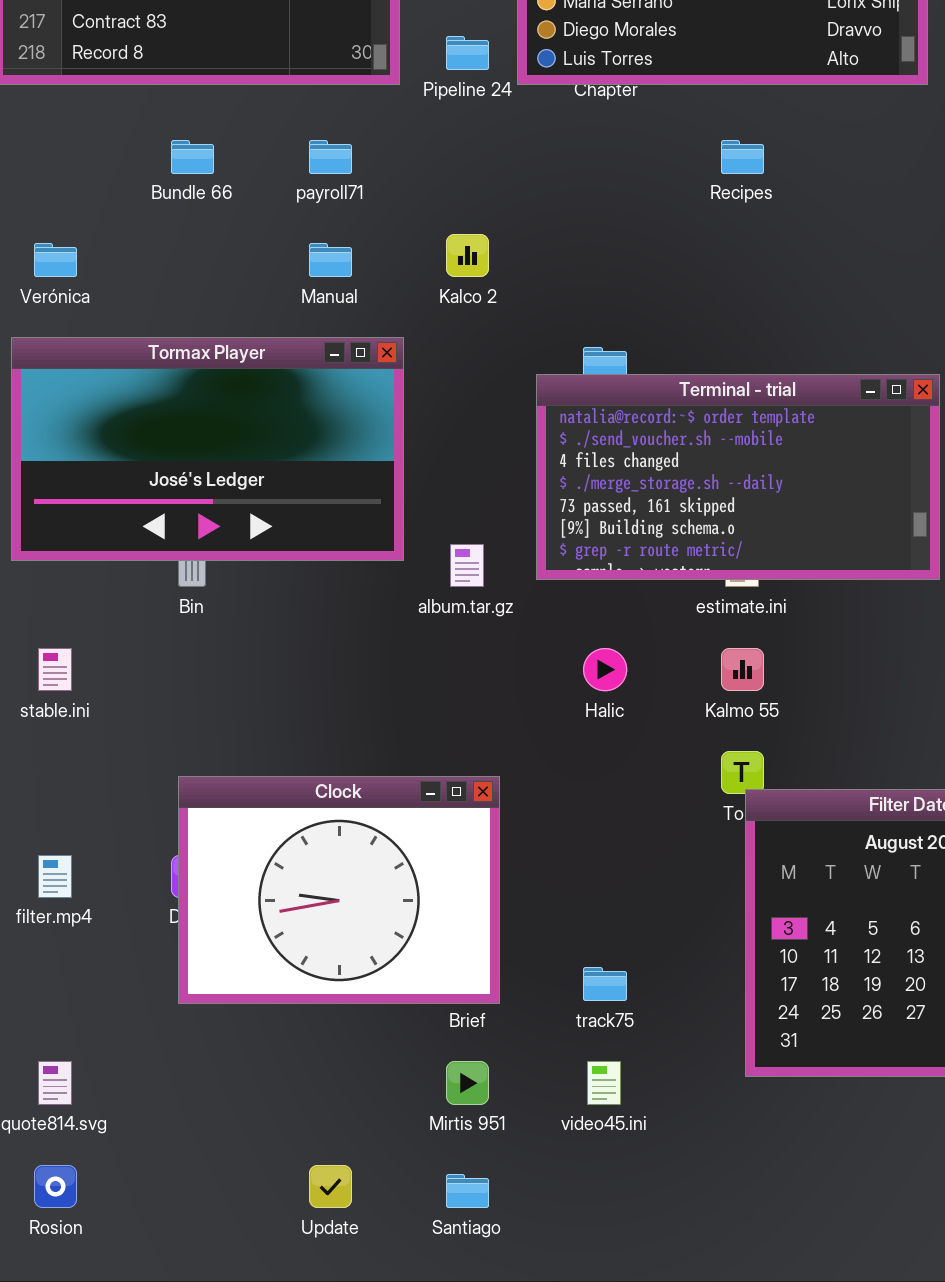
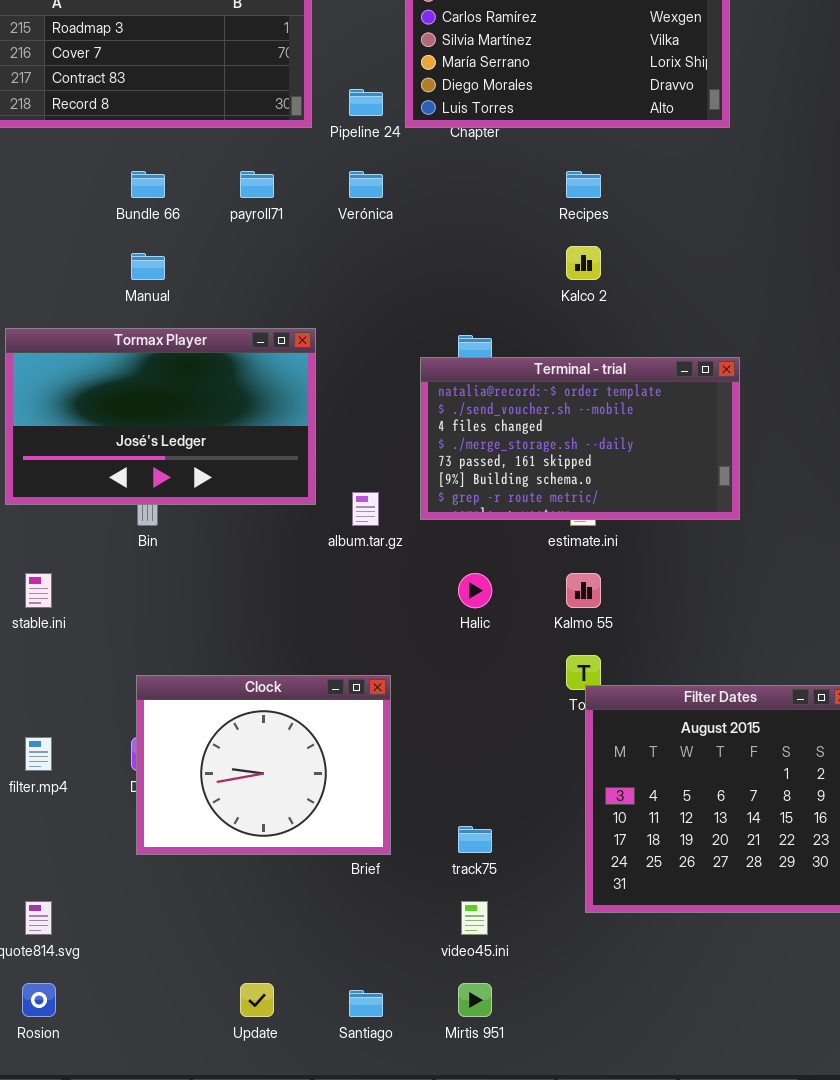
Kalco 2: [446,234,489,277] -> [566,246,601,280], moved
Verónica: [34,243,77,277] -> [349,171,383,198], moved
Manual: [309,243,352,277] -> [131,253,165,280], moved
Mirtis 951: [446,1061,489,1105] -> [458,983,492,1017], moved

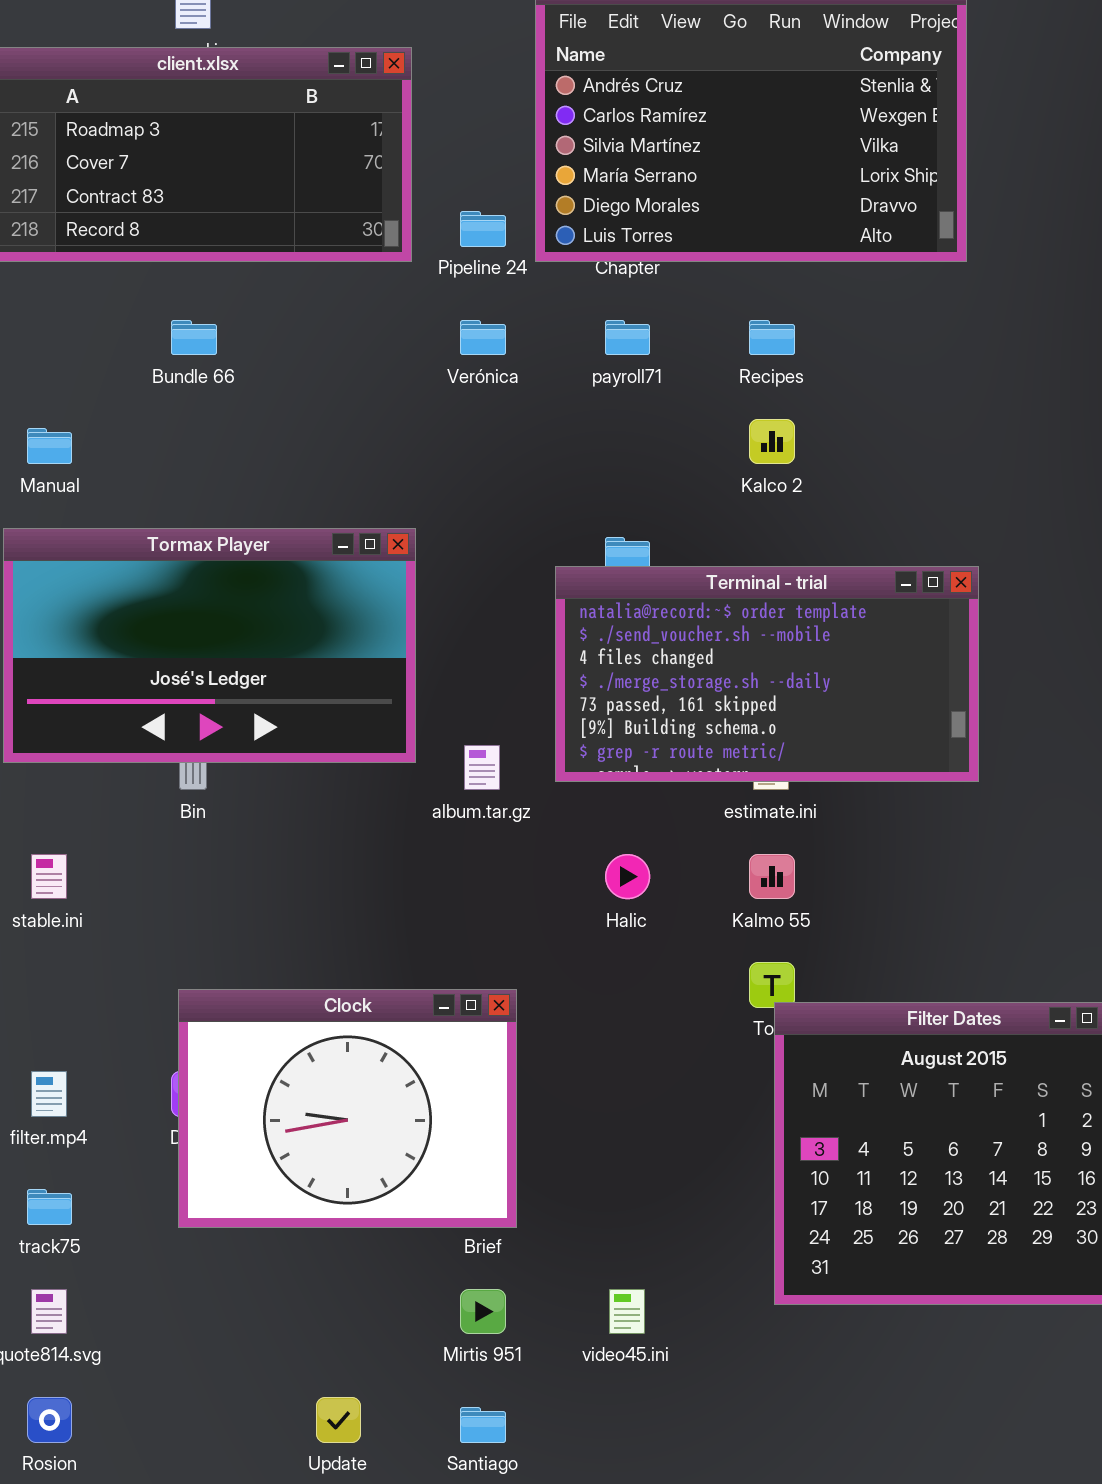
payroll71: [240,171,274,198] -> [605,320,650,355], moved
Manual: [131,253,165,280] -> [27,428,72,464], moved
track75: [458,826,492,853] -> [27,1189,72,1225], moved
Mirtis 951: [458,983,492,1017] -> [460,1289,506,1334], moved

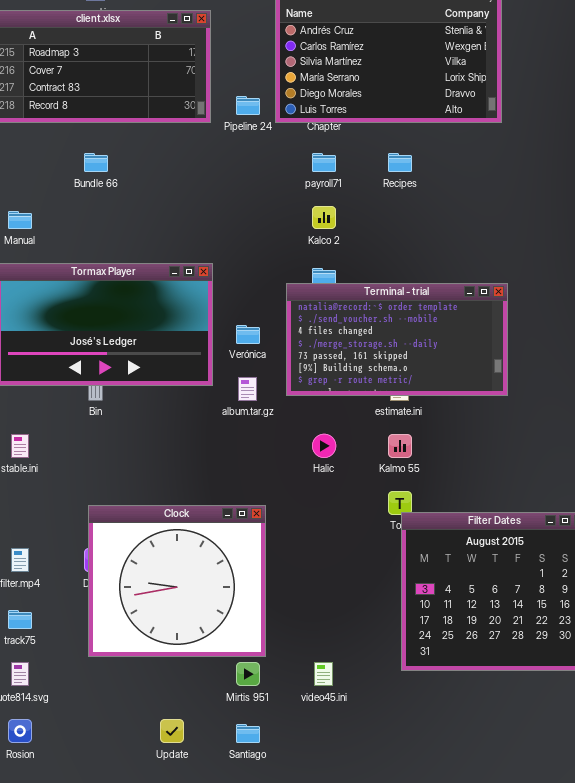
Verónica: [460,320,506,355] -> [236,325,260,344], moved
Kalco 2: [749,419,795,464] -> [312,206,336,229], moved
Clock: [178,989,517,1228] -> [88,505,266,657], resized

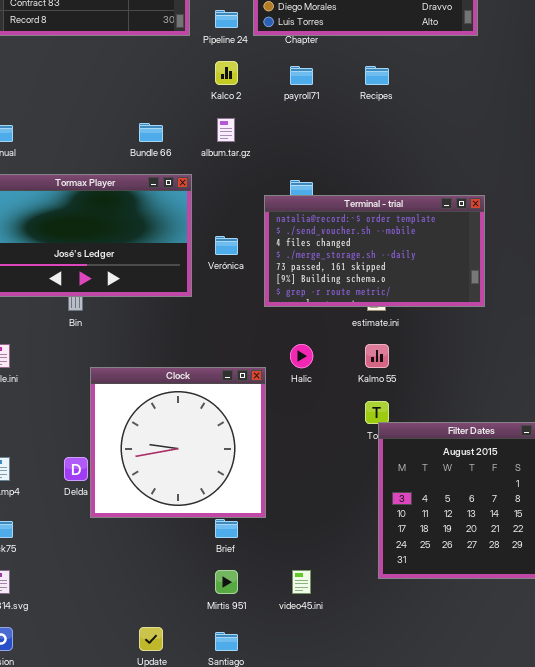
Bundle 66: [84,153,108,172] -> [139,123,163,142], moved
Kalco 2: [312,206,336,229] -> [215,61,238,85], moved
album.tar.gz: [238,377,257,401] -> [217,118,235,142], moved
Clock: [88,505,266,657] -> [90,367,266,518], moved

